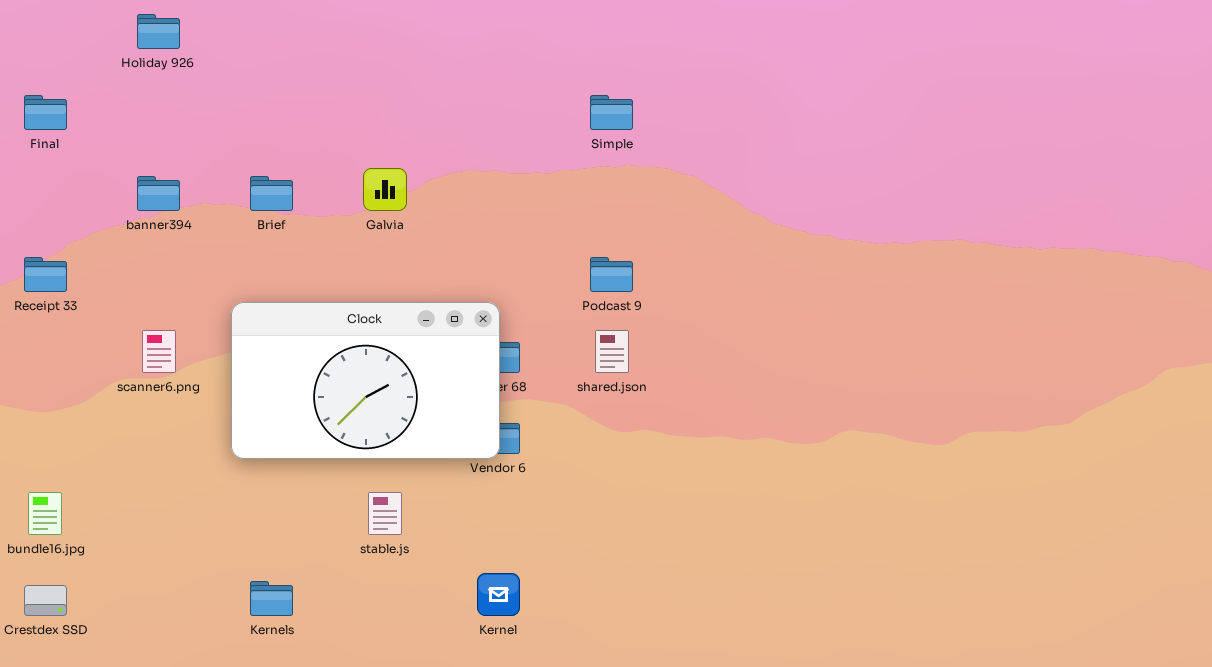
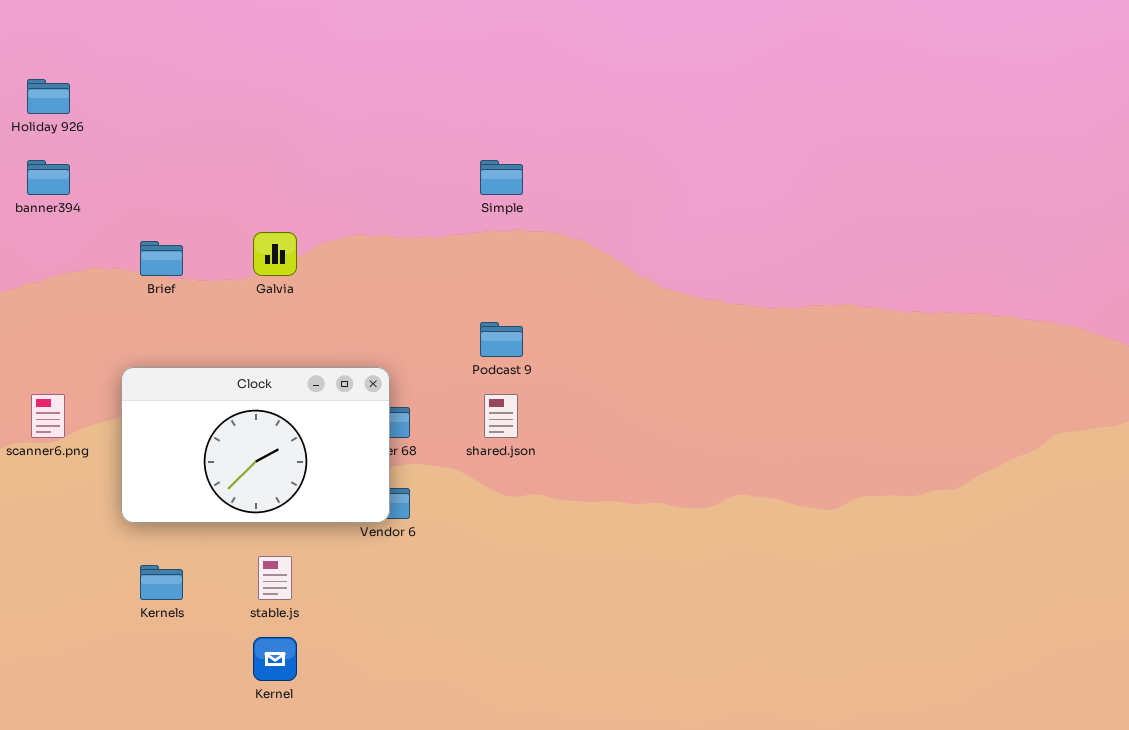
banner394: [137,176,180,211] -> [27,160,70,195], moved
Kernel: [477,573,520,616] -> [253,637,297,681], moved
Kernels: [250,581,293,616] -> [140,565,183,600], moved

